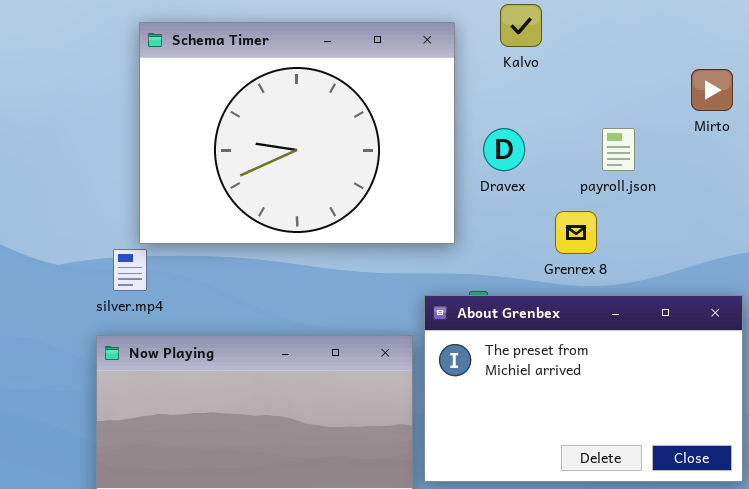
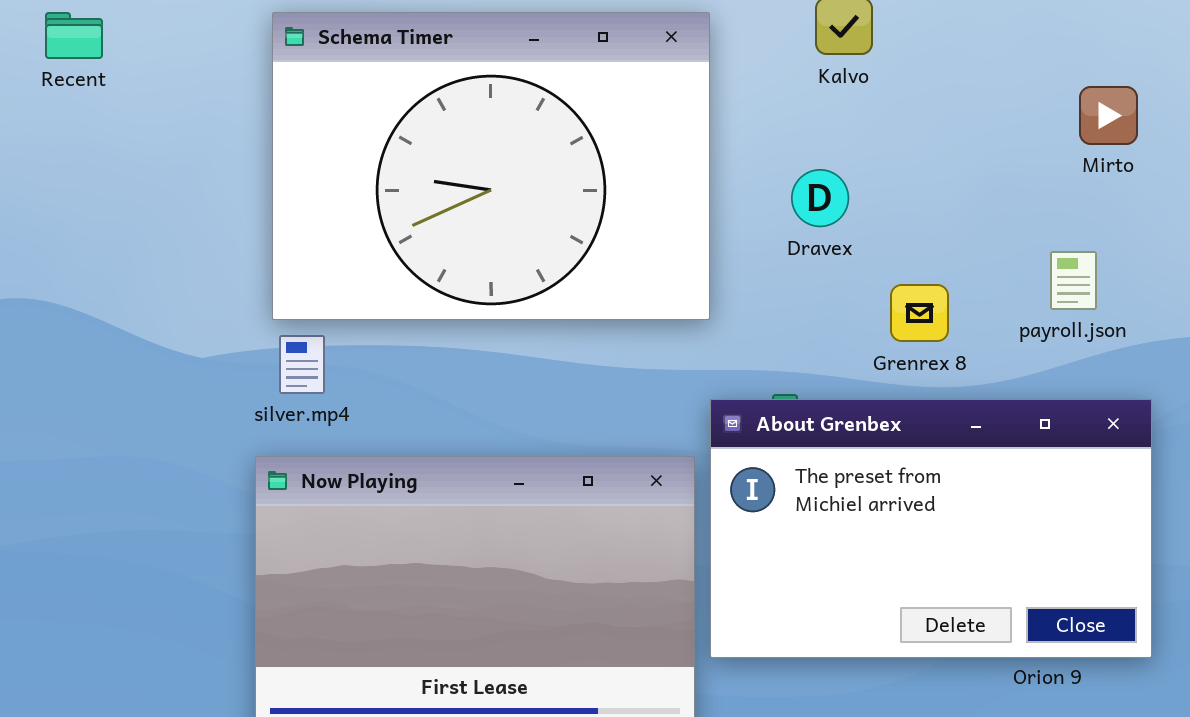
Schema Timer: [139,22,455,244] -> [272,12,710,320], moved
payroll.json: [602,128,635,171] -> [1050,251,1097,310], moved

